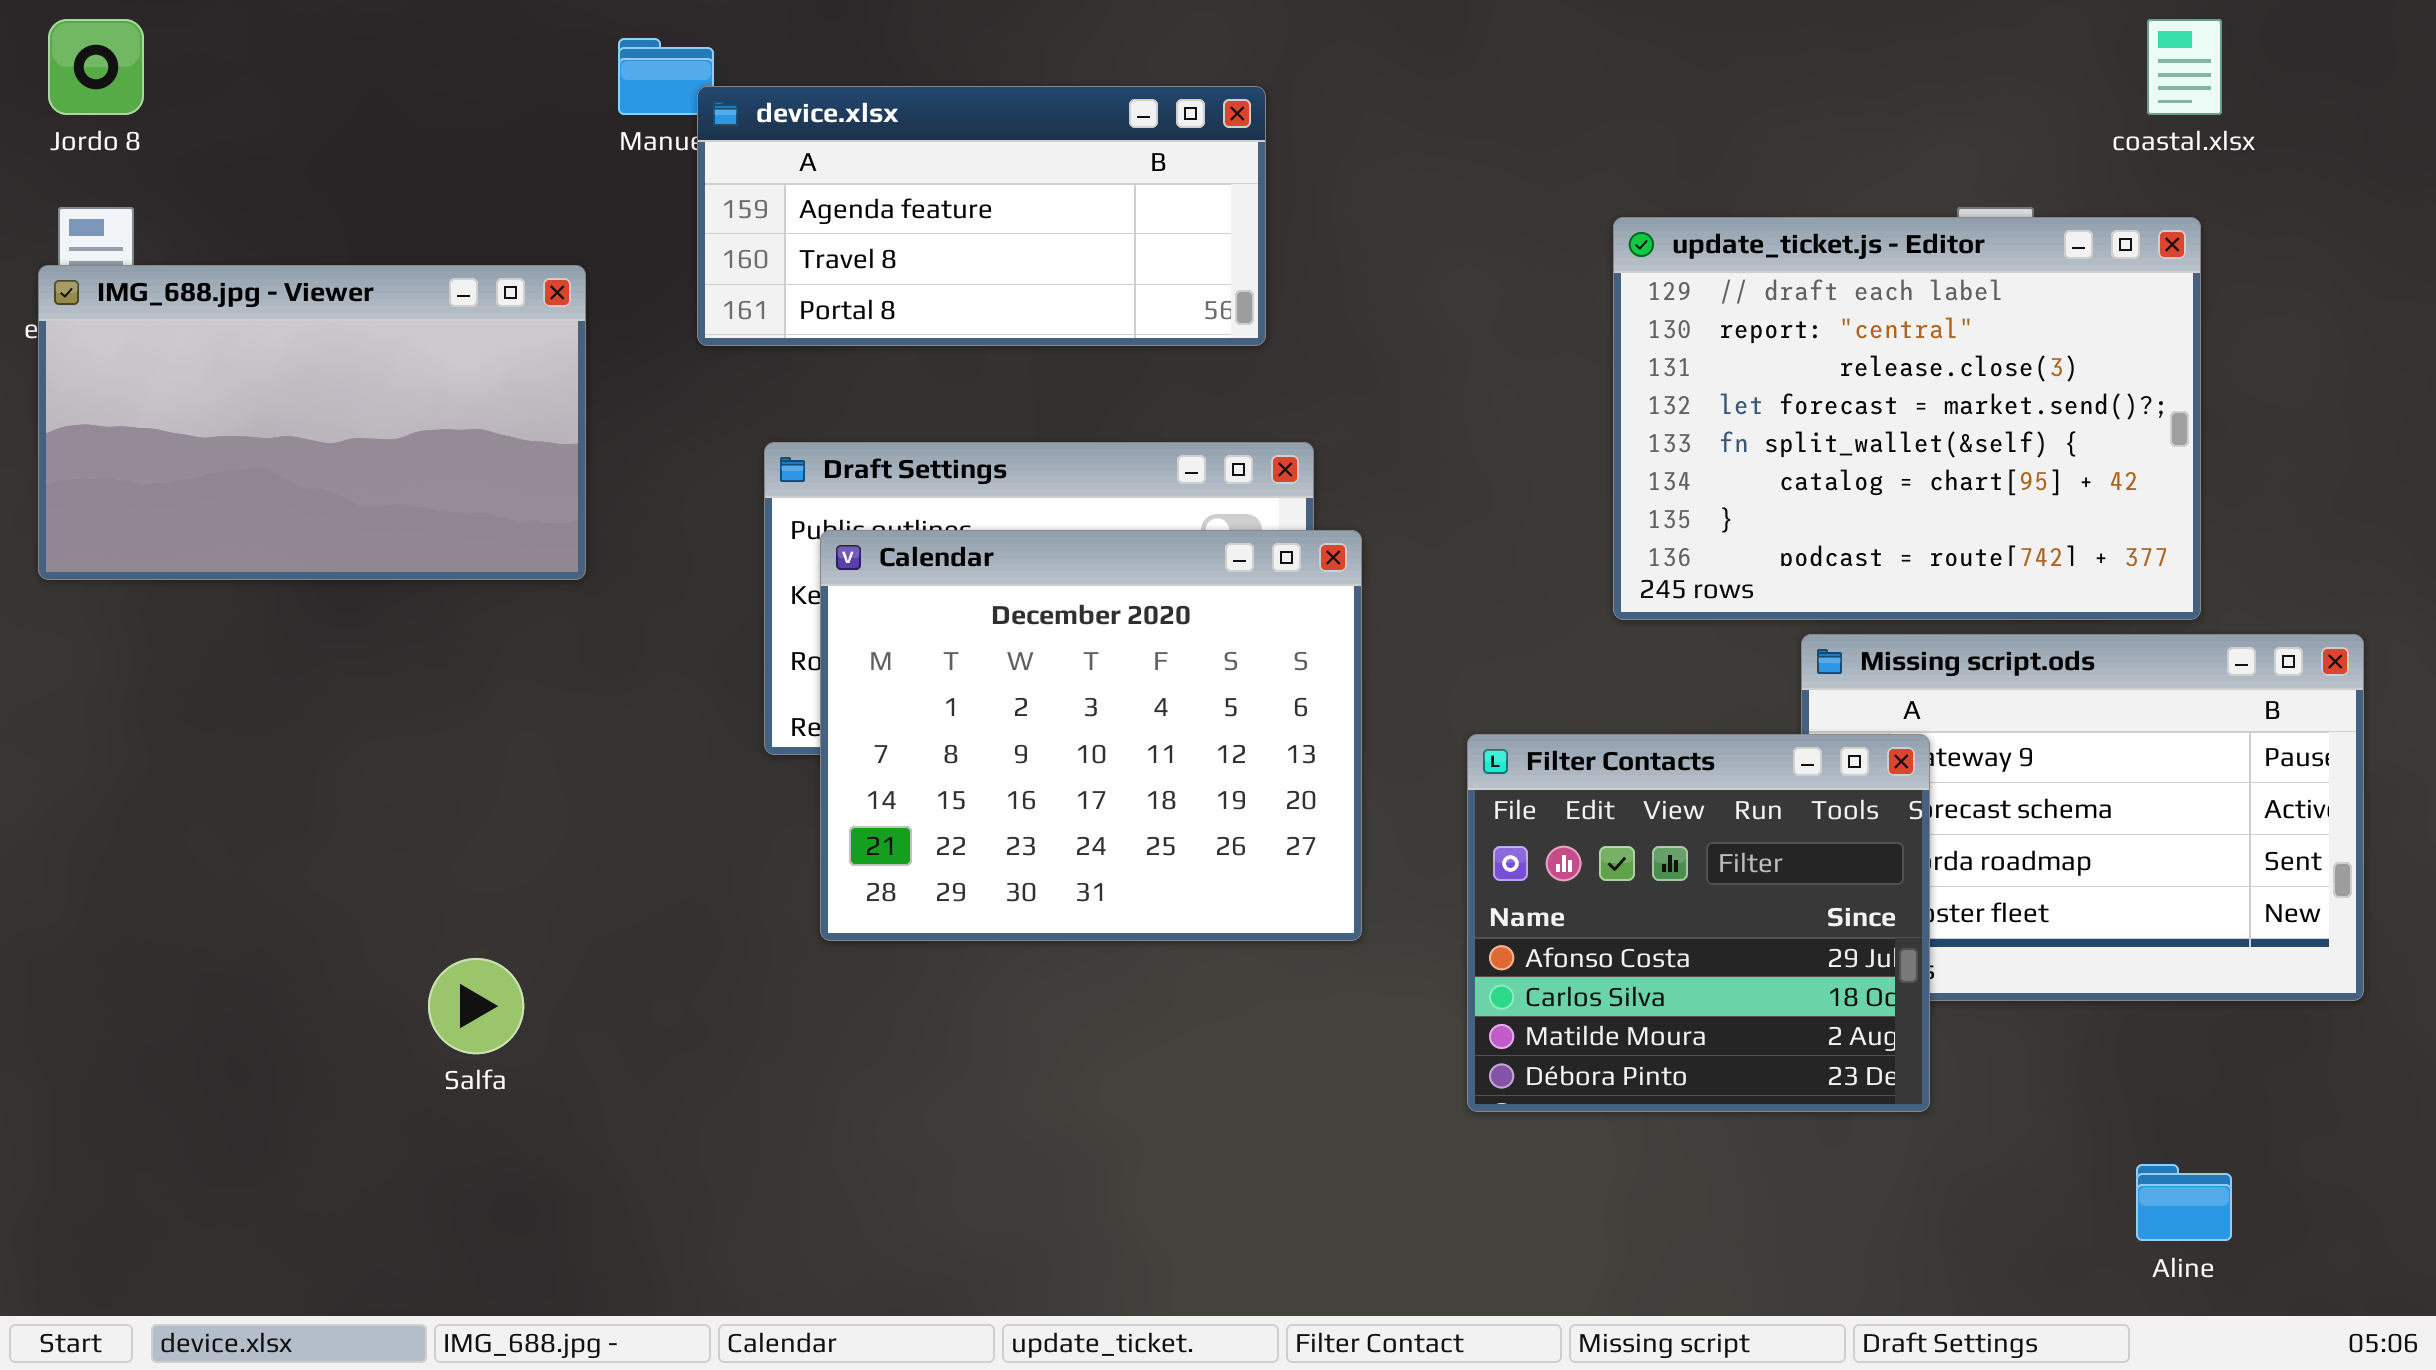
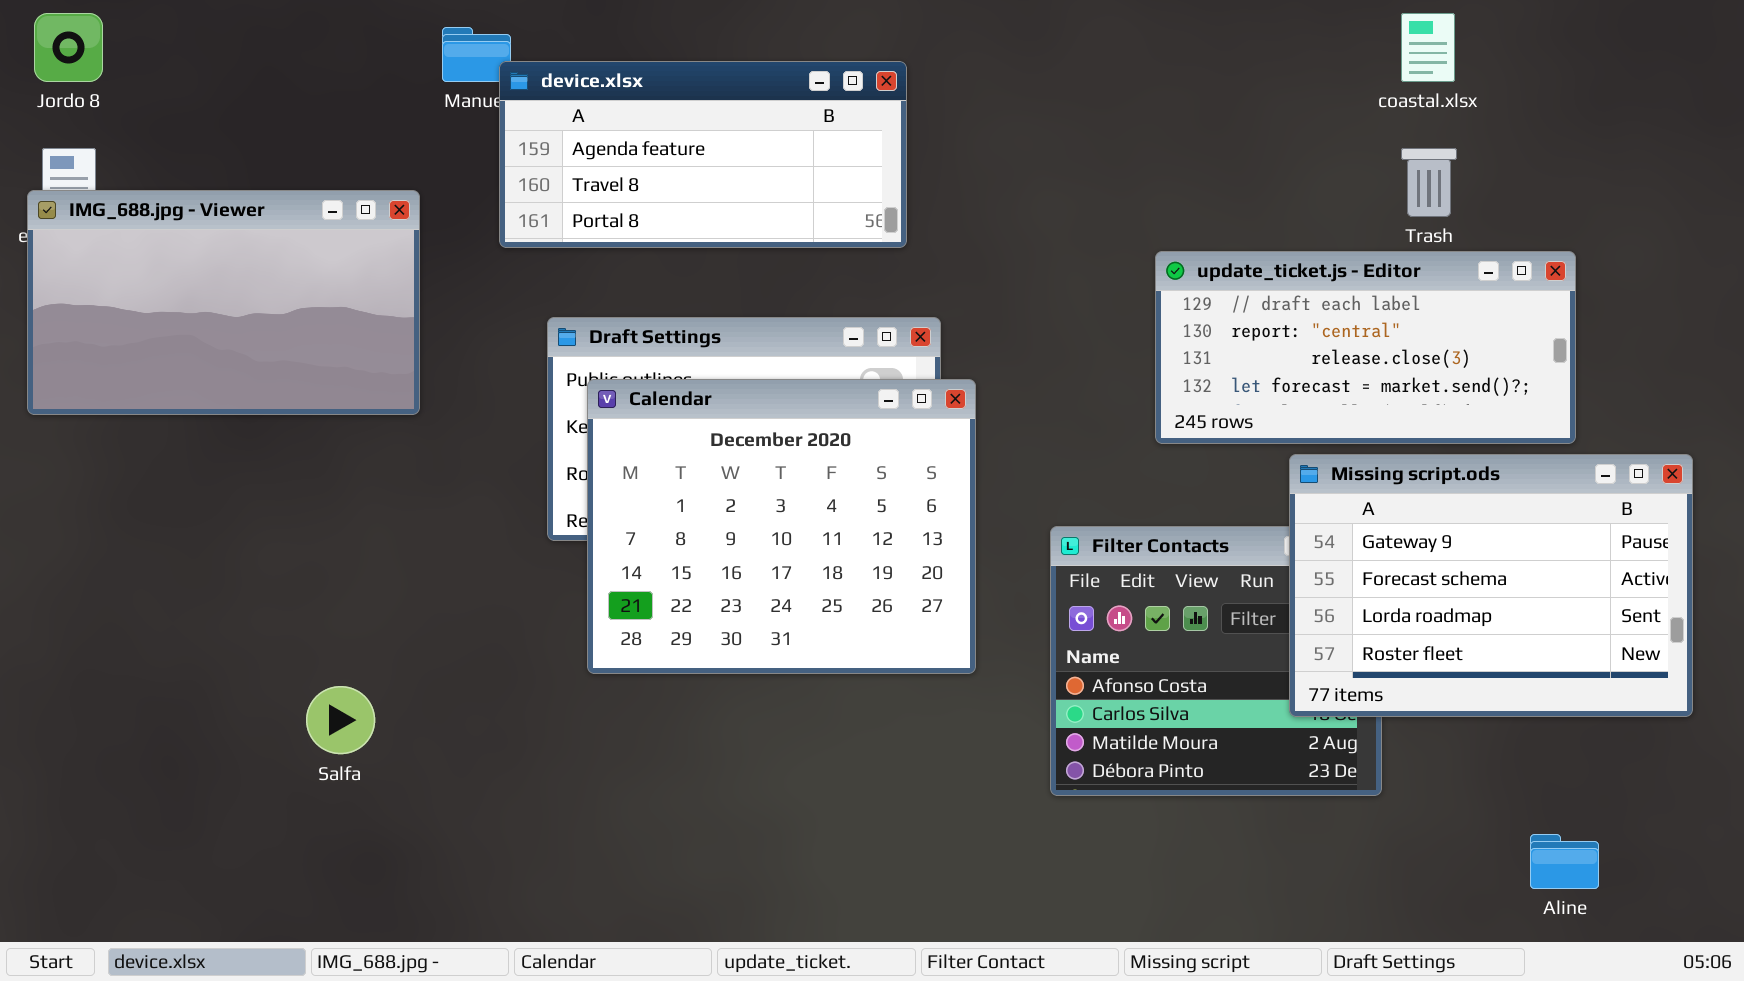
coastal.xlsx: [2147,19,2222,115] -> [1401,13,1455,82], moved
update_ticket.js - Editor: [1613,217,2201,620] -> [1155,251,1576,444], resized
Missing script.ods: [1801,634,2364,1001] -> [1289,454,1693,717], raised

